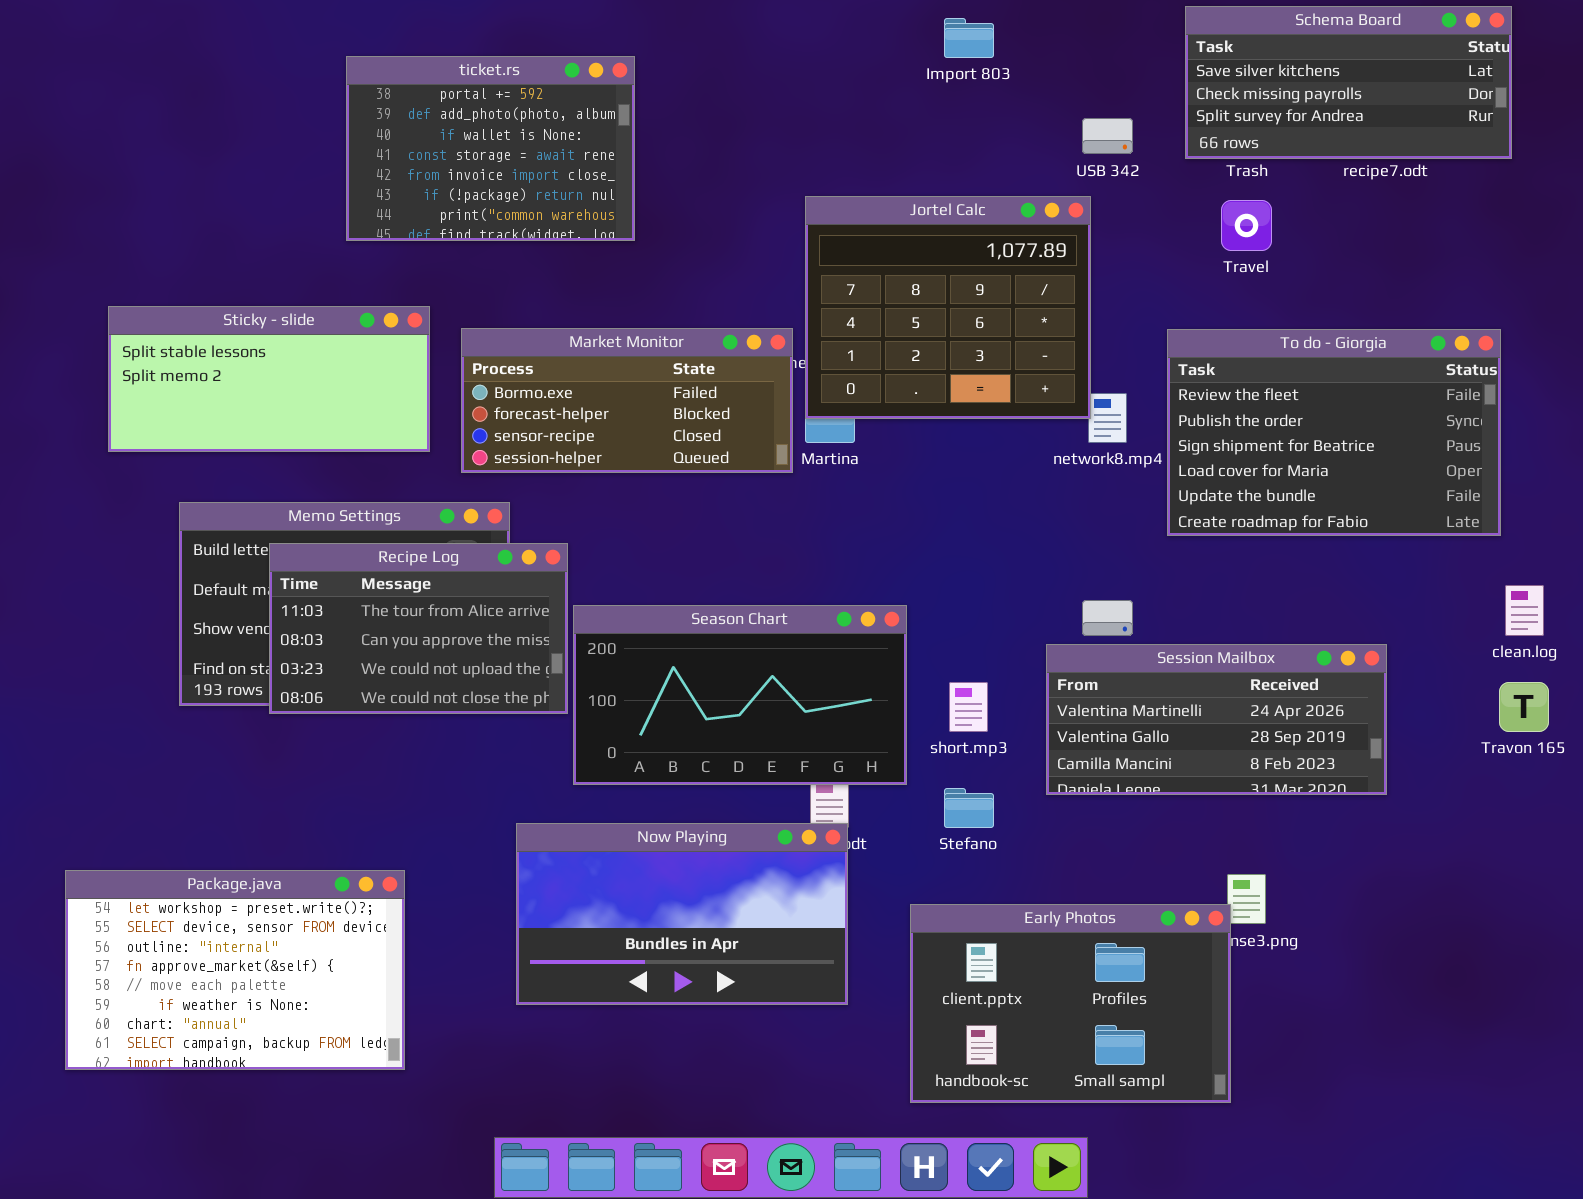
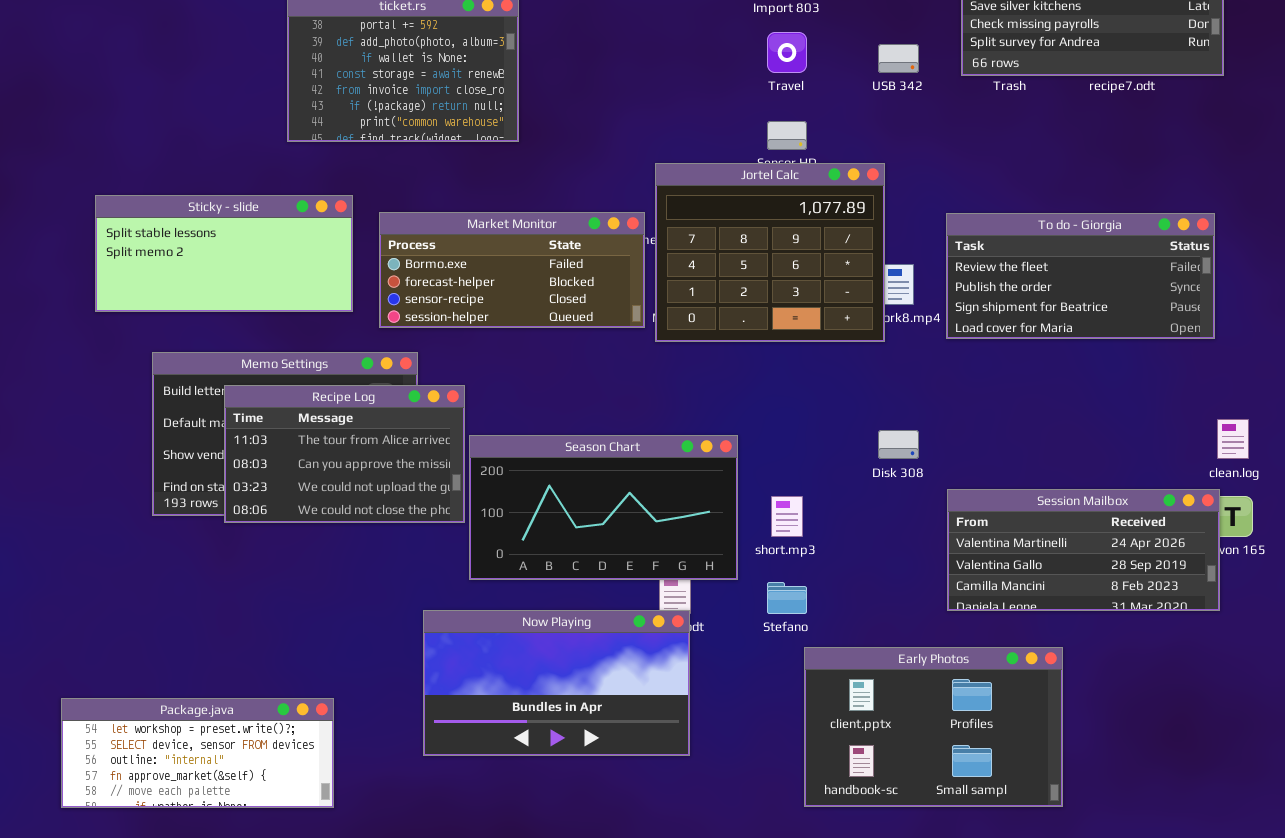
Jortel Calc: [805,196,1091,419] -> [655,163,885,342], moved
Travel: [1221,200,1272,251] -> [767,32,807,73], moved
To do - Giorgia: [1167,329,1501,536] -> [946,213,1215,339], resized
Session Mailbox: [1046,644,1387,795] -> [947,489,1220,611], moved
Package.java: [65,870,405,1070] -> [61,698,334,808], resized
Early Photos: [910,904,1231,1103] -> [804,647,1063,807], moved

